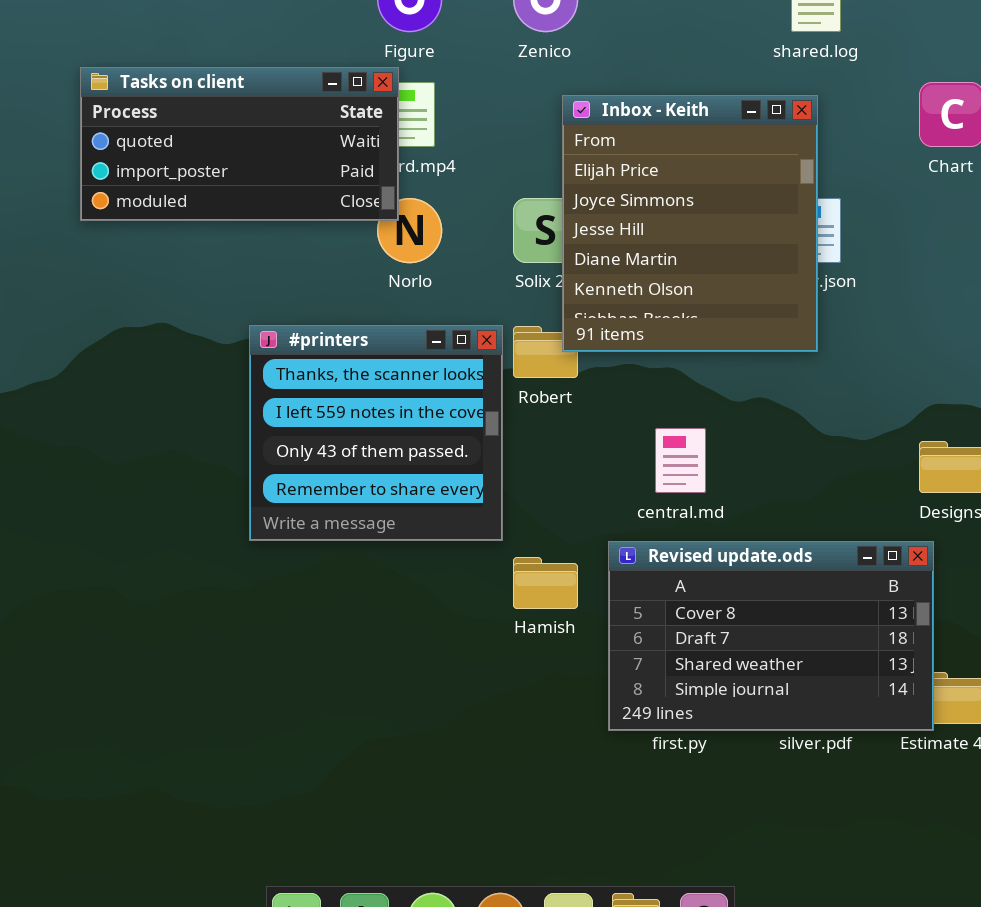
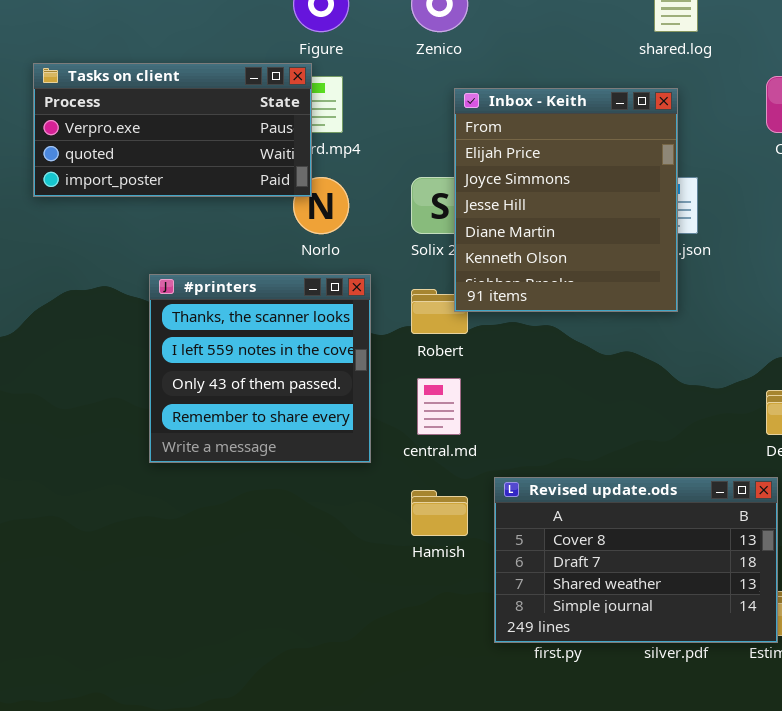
Tasks on client: [80,67,399,221] -> [33,63,312,197], scrolled up 1 row
#printers: [249,325,503,541] -> [149,274,371,463], moved
central.md: [655,428,706,493] -> [417,378,461,435], moved

